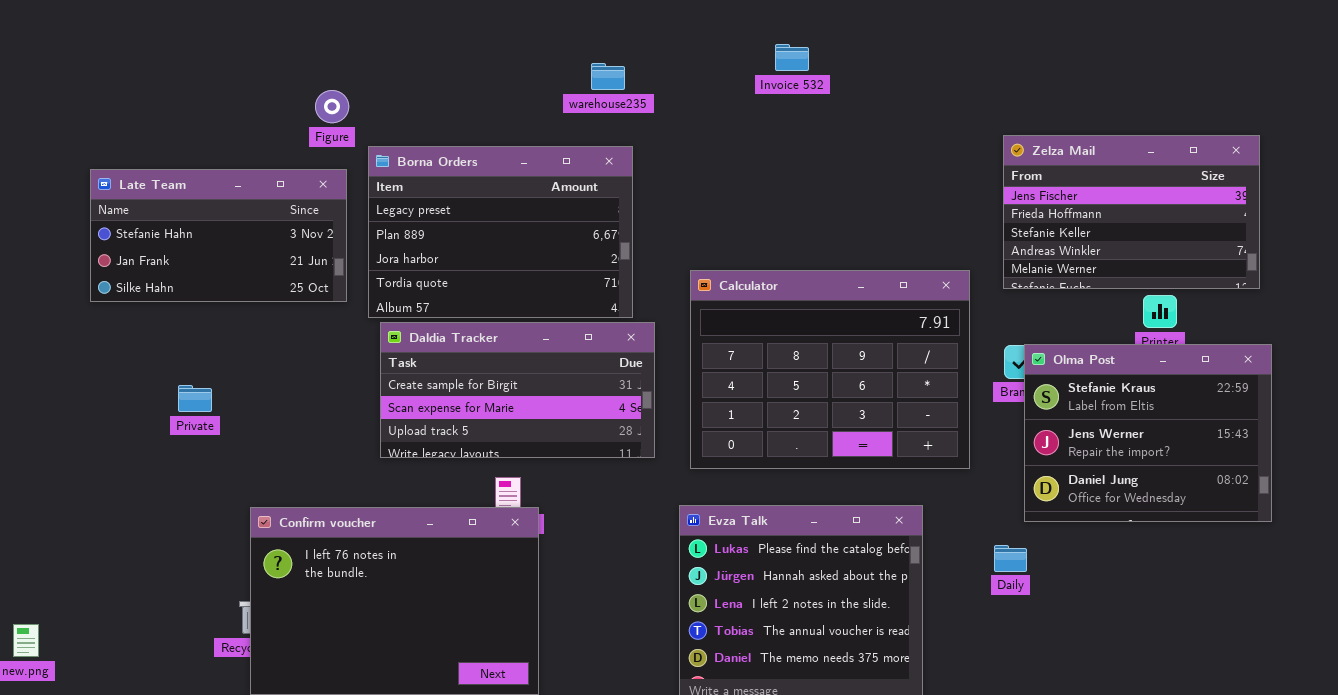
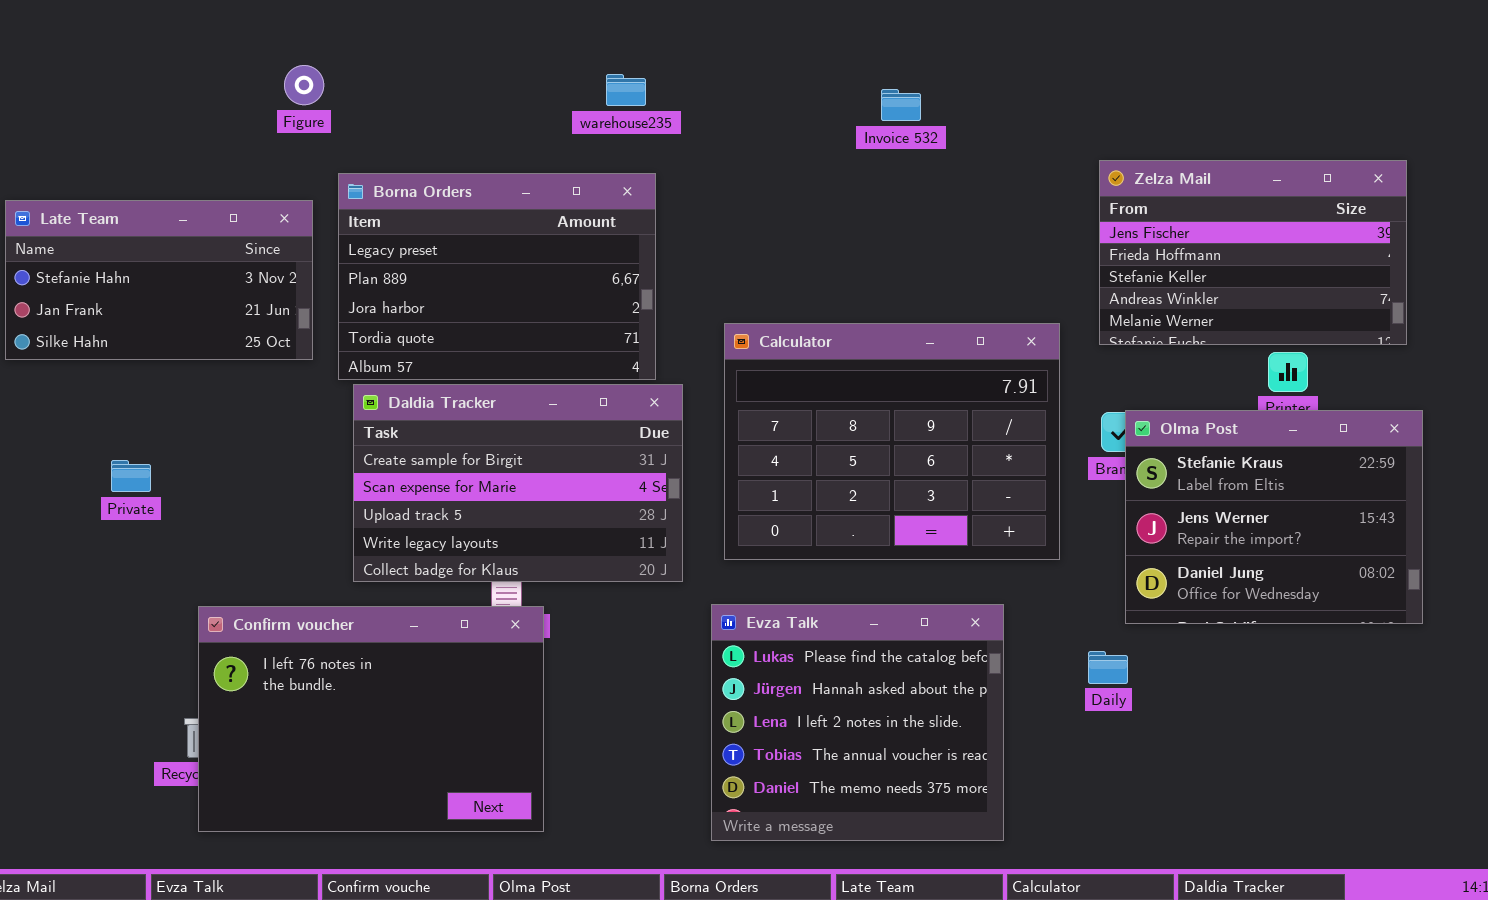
Invoice 532: [775,44,809,71] -> [881,89,921,121], moved
Figure: [315,90,349,123] -> [284,65,324,105], moved
Daldia Tracker: [380,322,655,458] -> [353,384,683,582], resized

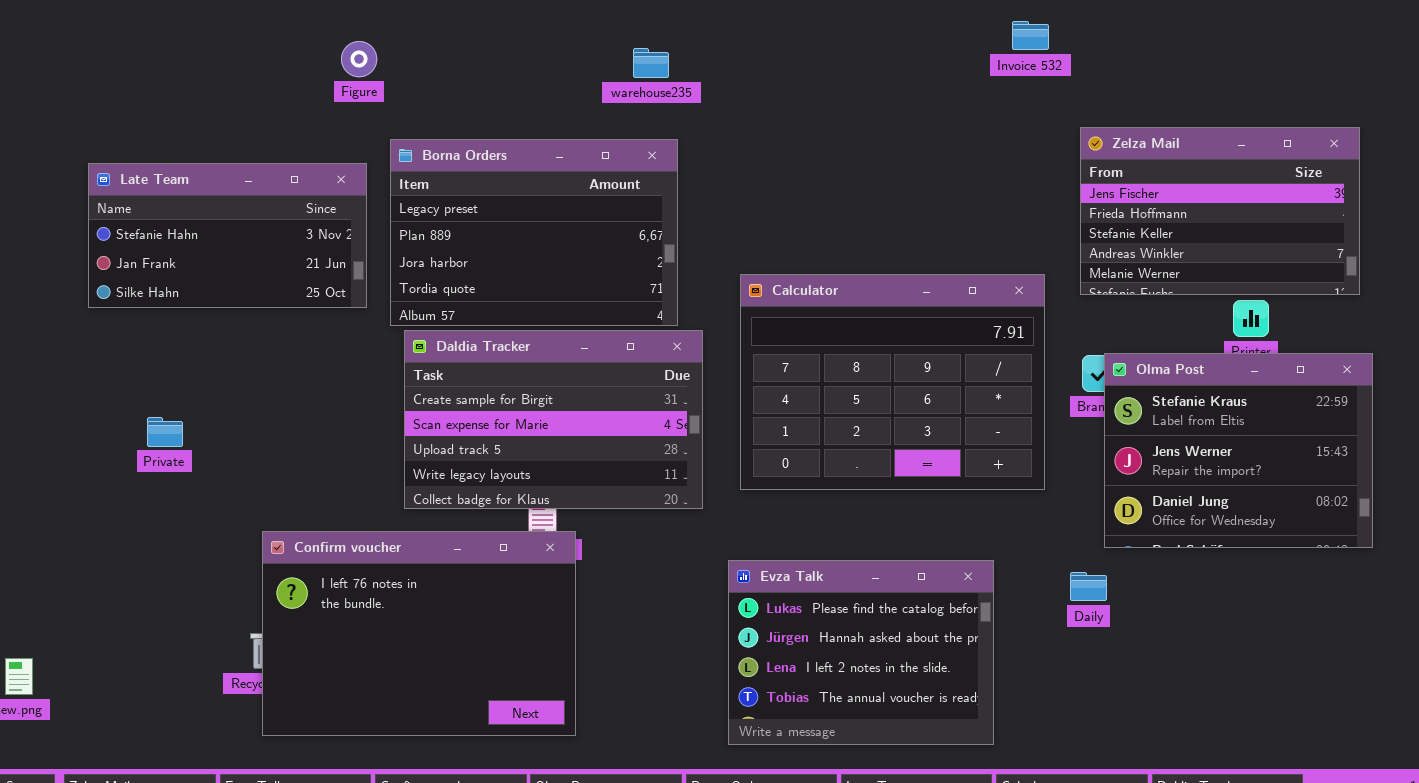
Invoice 532: [881,89,921,121] -> [1012,21,1049,50], moved
Private: [111,460,151,492] -> [147,417,183,447], moved
Evza Talk: [711,604,1004,841] -> [728,560,994,745], resized

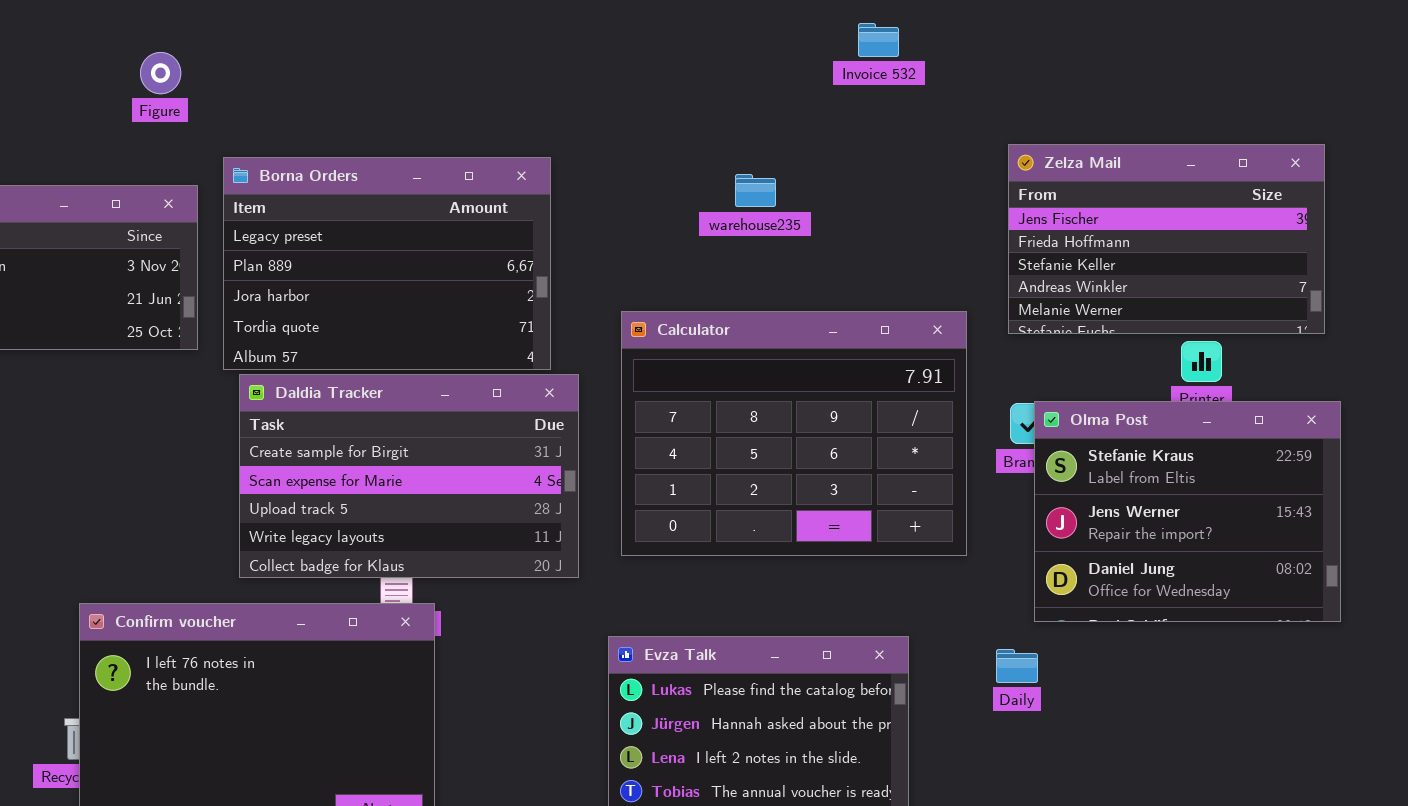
Invoice 532: [1012,21,1049,50] -> [858,23,899,57], moved
Figure: [341,41,377,77] -> [140,52,181,94], moved
warehouse235: [633,48,669,78] -> [735,174,776,207], moved

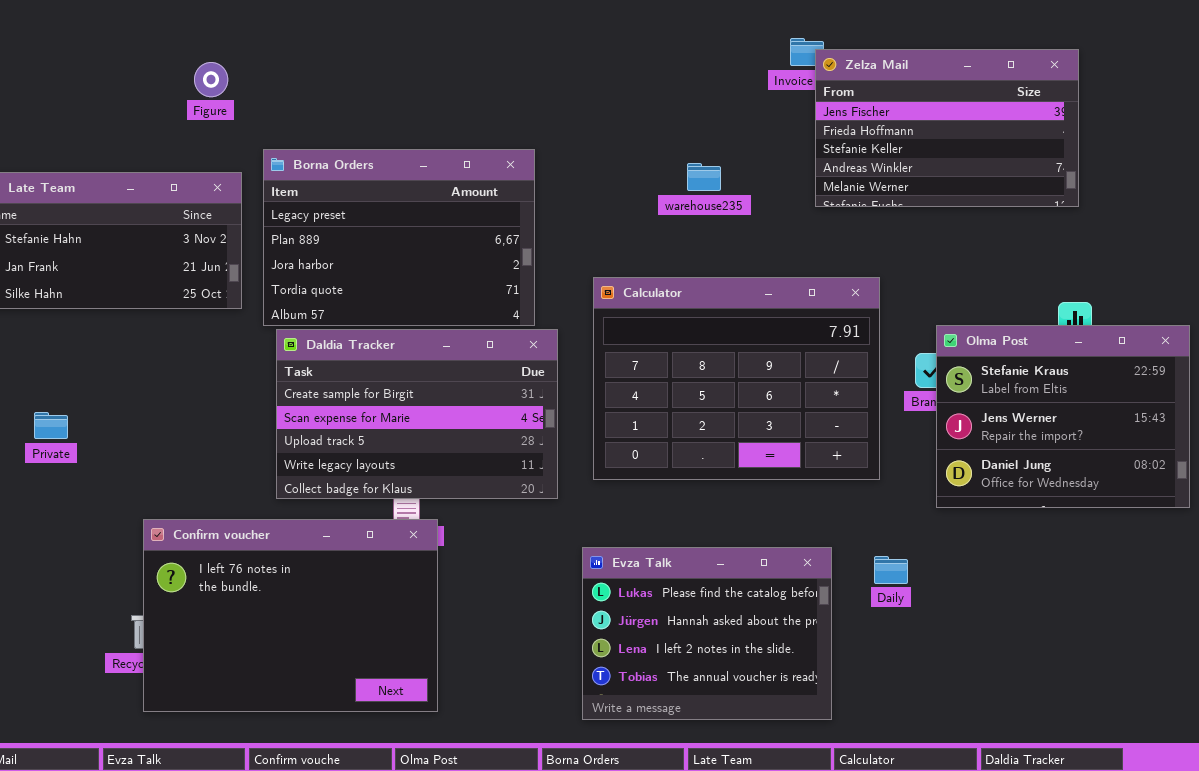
Zelza Mail: [1008,144,1325,334] -> [815,49,1079,207], moved
Olma Post: [1034,401,1341,622] -> [936,325,1190,508], moved
Daily: [996,649,1038,683] -> [874,556,908,584], moved

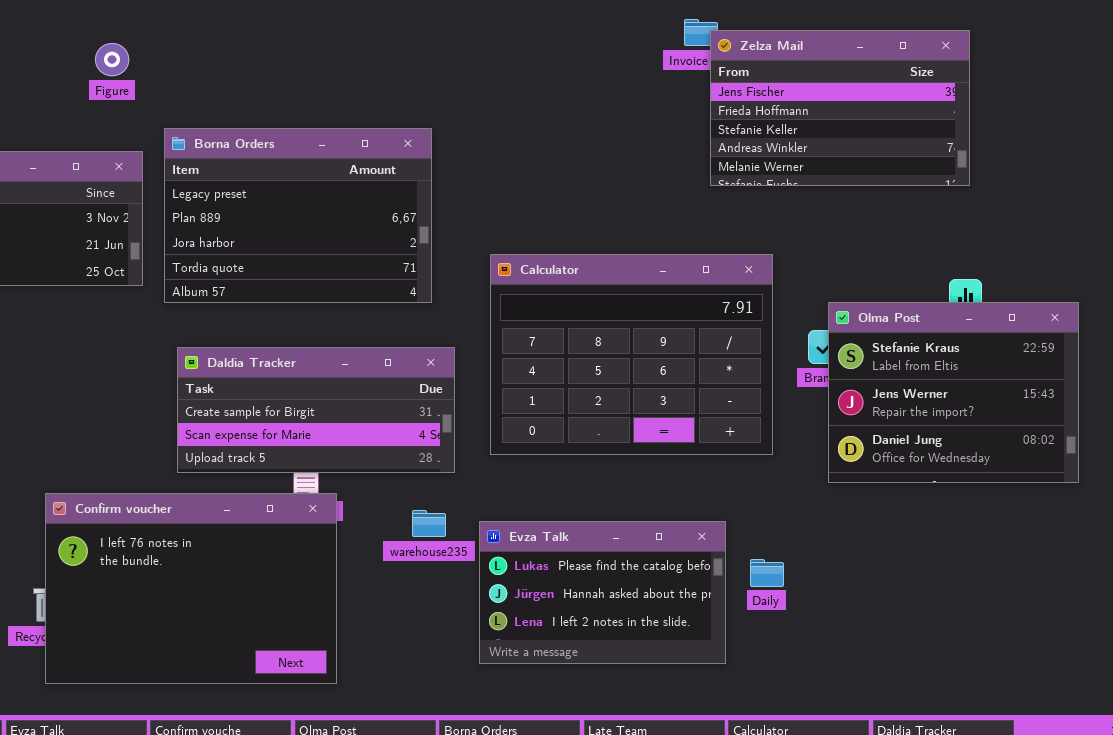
warehouse235: [687,163,721,191] -> [412,510,446,537], moved
Daldia Tracker: [276,329,558,499] -> [177,347,455,473], resized
Evza Talk: [582,547,832,720] -> [479,521,726,664], resized
Daily: [874,556,908,584] -> [750,559,784,587], moved

